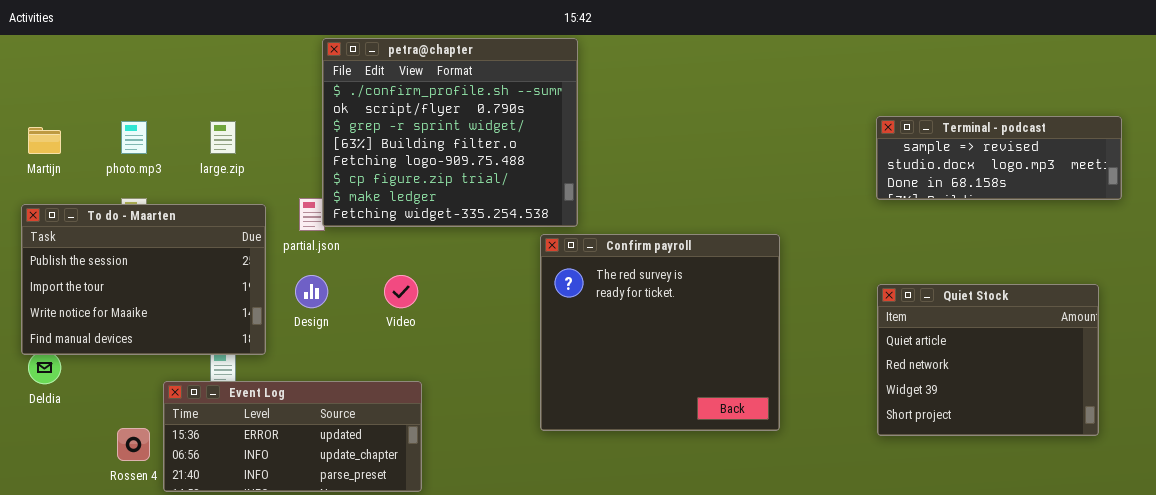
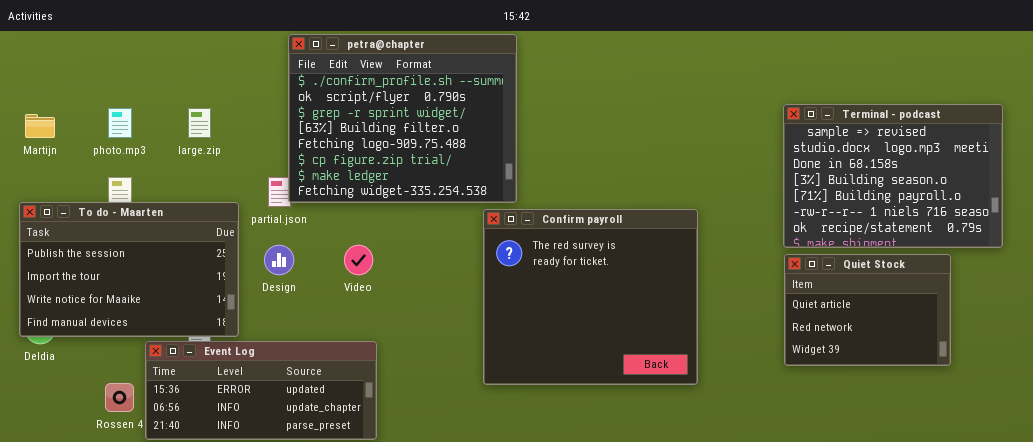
Terminal - podcast: [876,116,1122,200] -> [783,104,1003,248], resized
To do - Maarten: [21,204,266,355] -> [19,202,239,337], moved
Quiet Stock: [877,284,1099,436] -> [784,254,951,366], resized

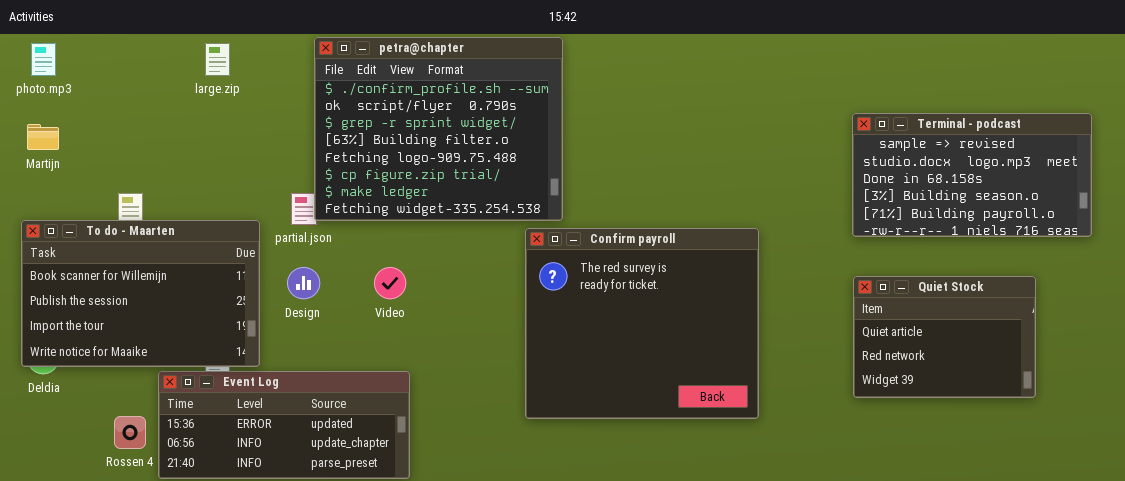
Terminal - podcast: [783,104,1003,248] -> [852,113,1092,237], resized
photo.mp3: [108,108,132,138] -> [31,43,56,76], moved
large.zip: [188,108,211,138] -> [205,43,230,76], moved
To do - Maarten: [19,202,239,337] -> [21,220,260,367], scrolled up 1 row

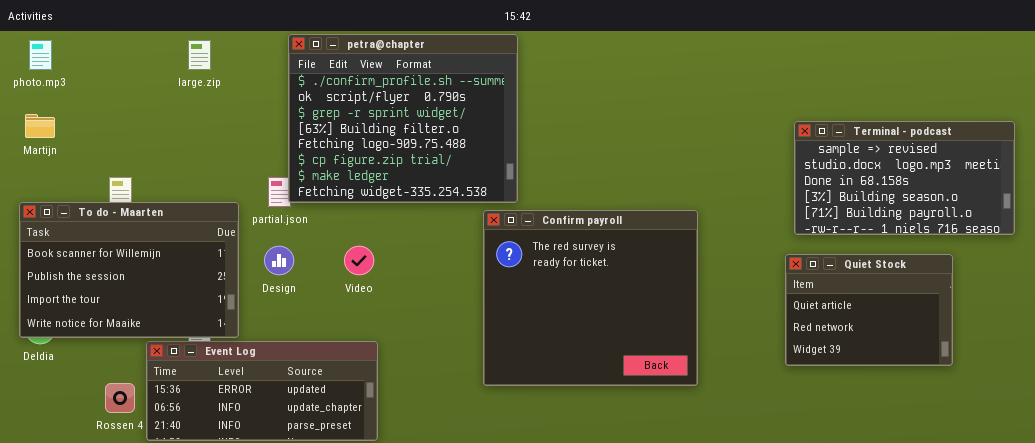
Terminal - podcast: [852,113,1092,237] -> [794,121,1015,235], moved

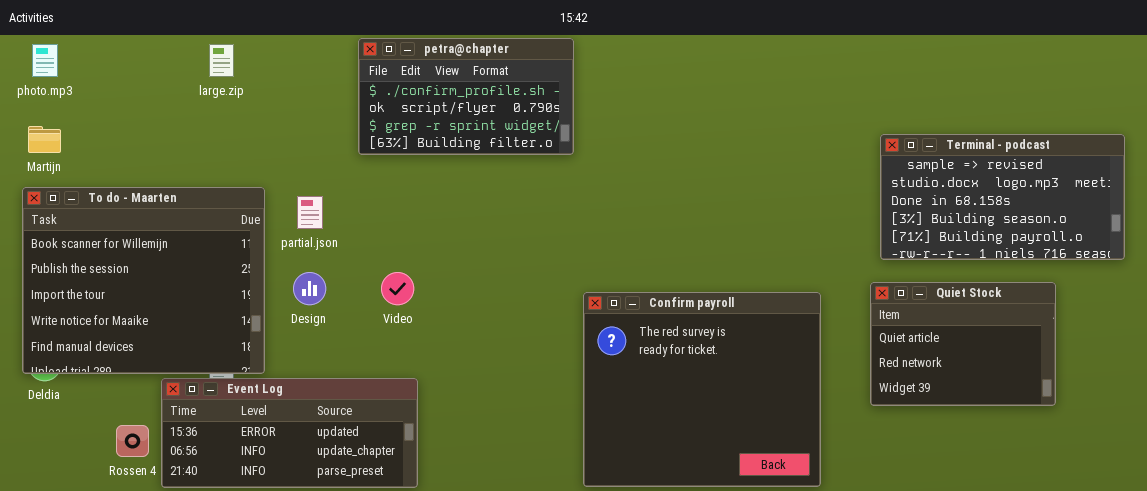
petra@chapter: [288,34,518,203] -> [358,38,574,155], resized
To do - Maarten: [19,202,239,338] -> [22,187,265,374], resized
Confirm payroll: [483,210,698,386] -> [583,292,821,487], moved

